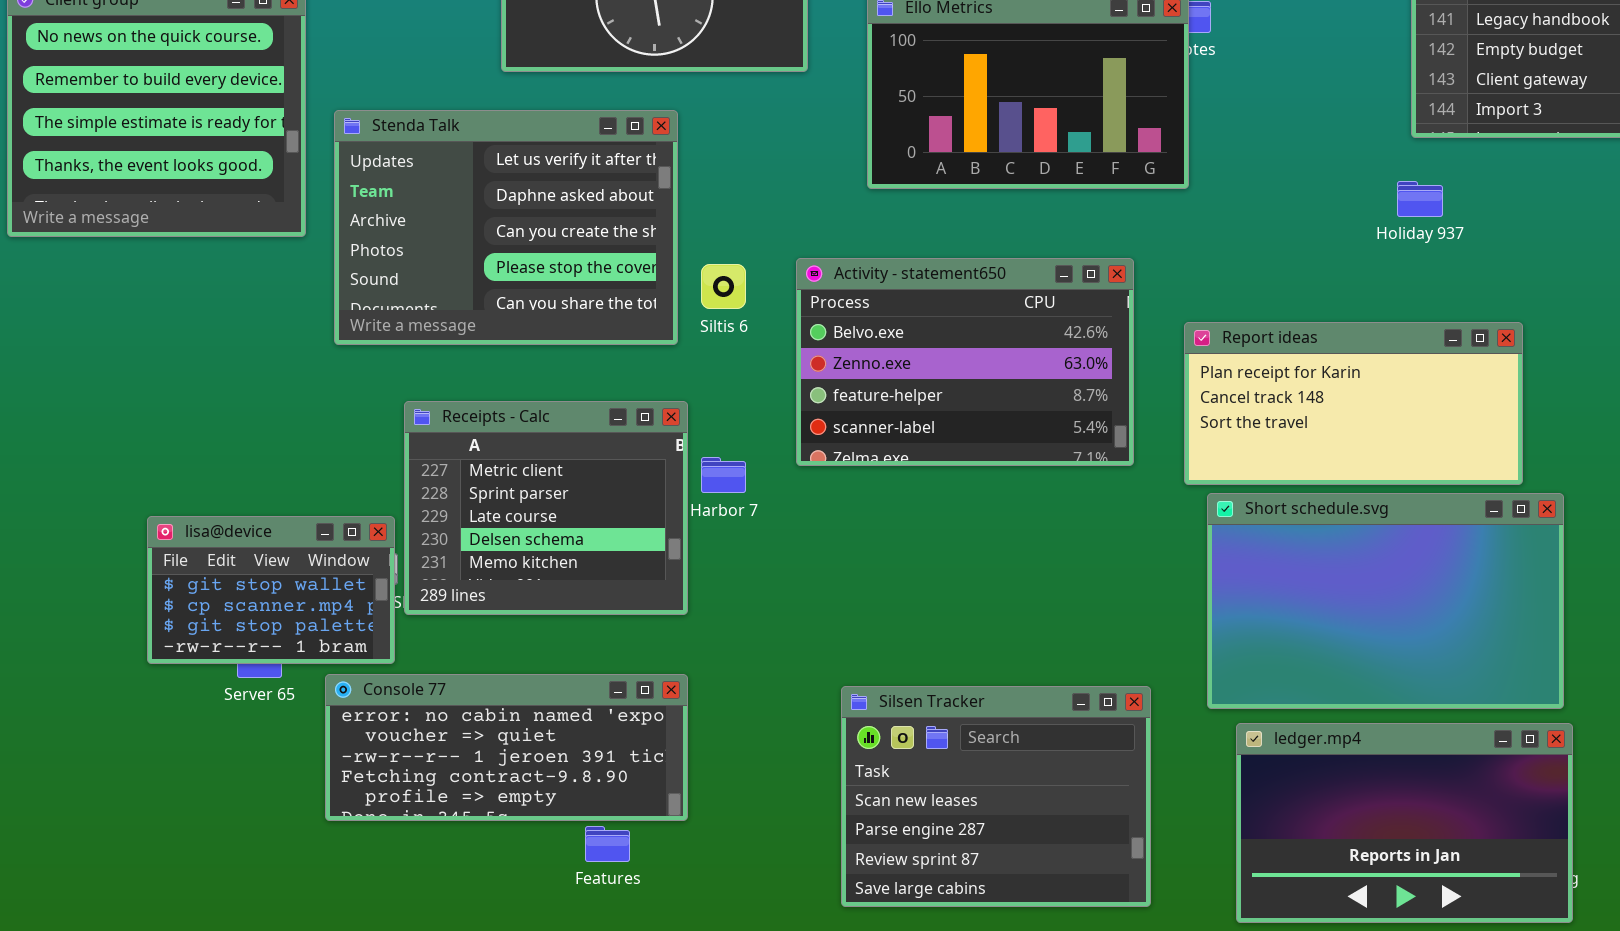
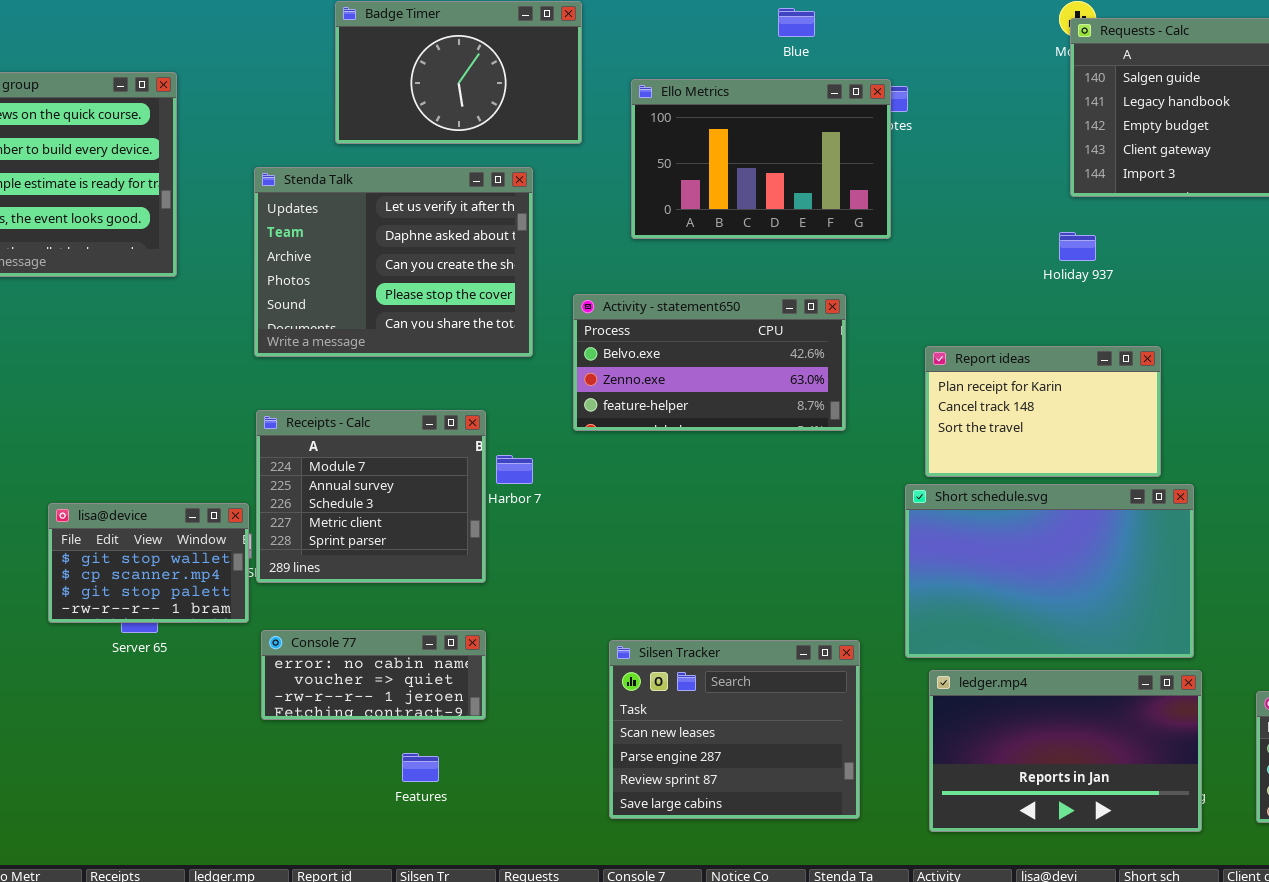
Stenda Talk: [334,110,678,345] -> [254,167,533,357], moved
Activity - statement650: [796,258,1134,466] -> [573,294,846,431], resized
Report ideas: [1184,322,1523,485] -> [925,346,1161,477], resized
Receipts - Calc: [404,401,688,615] -> [256,410,486,583], scrolled up 3 rows
Console 77: [325,674,688,821] -> [261,630,486,720], resized

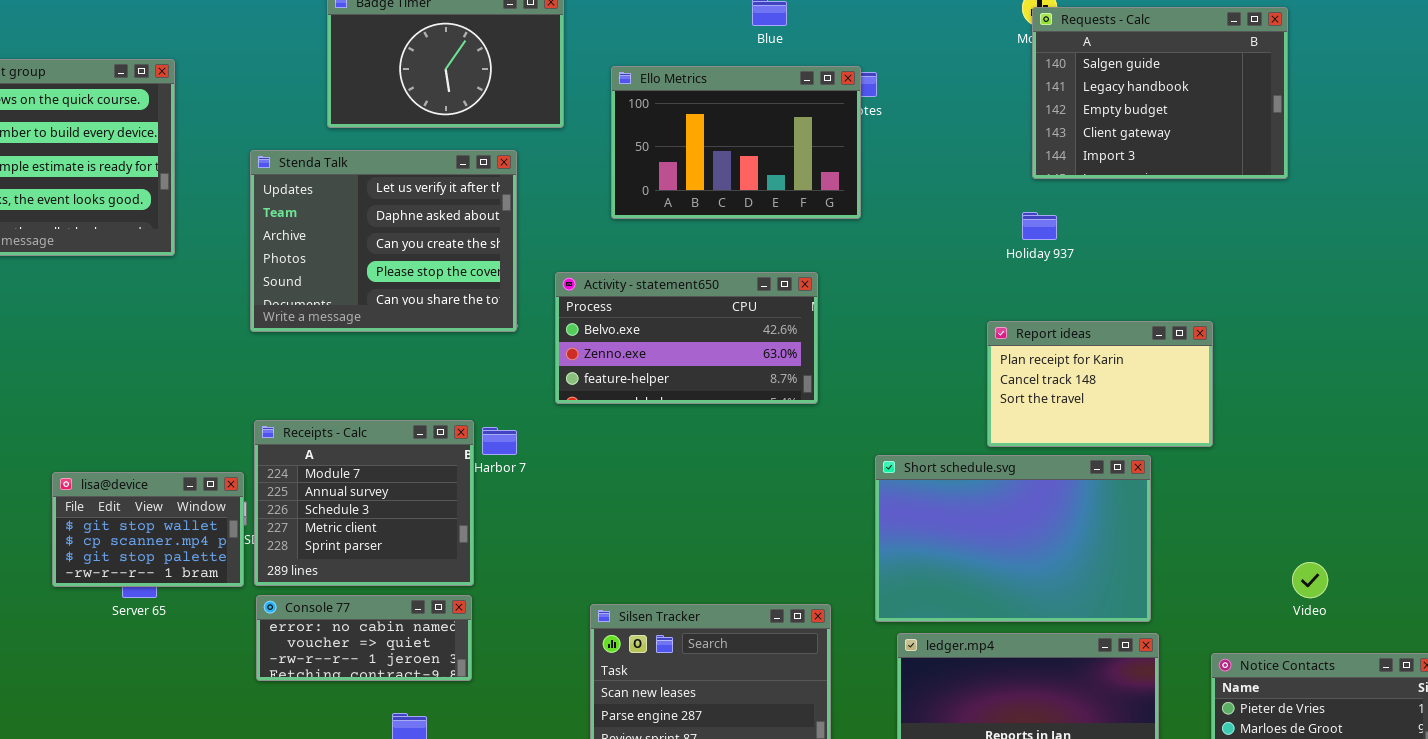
Report ideas: [925,346,1161,477] -> [987,321,1213,447], moved
Receipts - Calc: [256,410,486,583] -> [254,420,474,586], moved

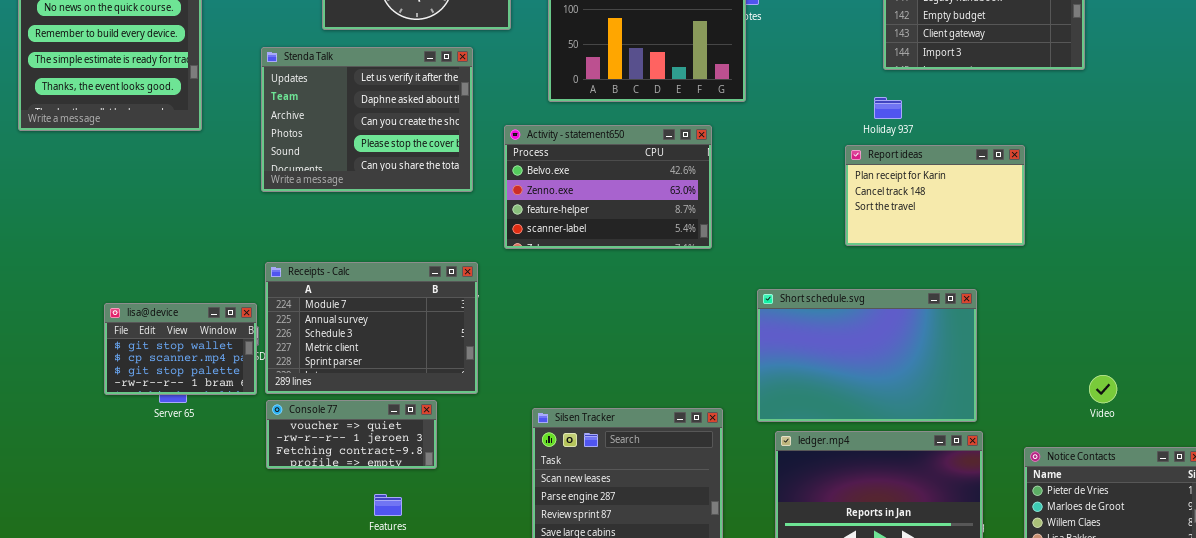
Activity - statement650: [555,272,818,404] -> [504,125,712,249], resized
Report ideas: [987,321,1213,447] -> [845,145,1025,246], moved
Receipts - Calc: [254,420,474,586] -> [265,262,478,394], resized
Console 77: [256,595,472,681] -> [266,400,437,469], scrolled down 1 row

